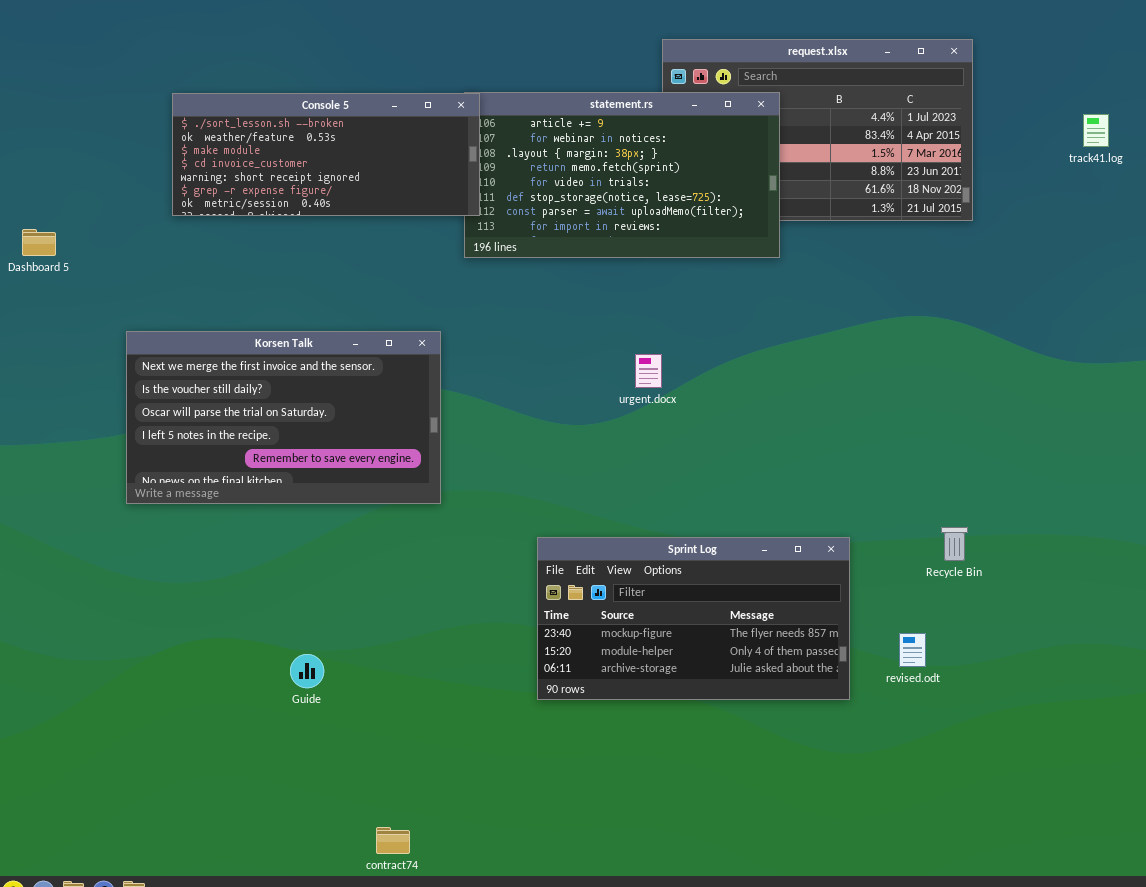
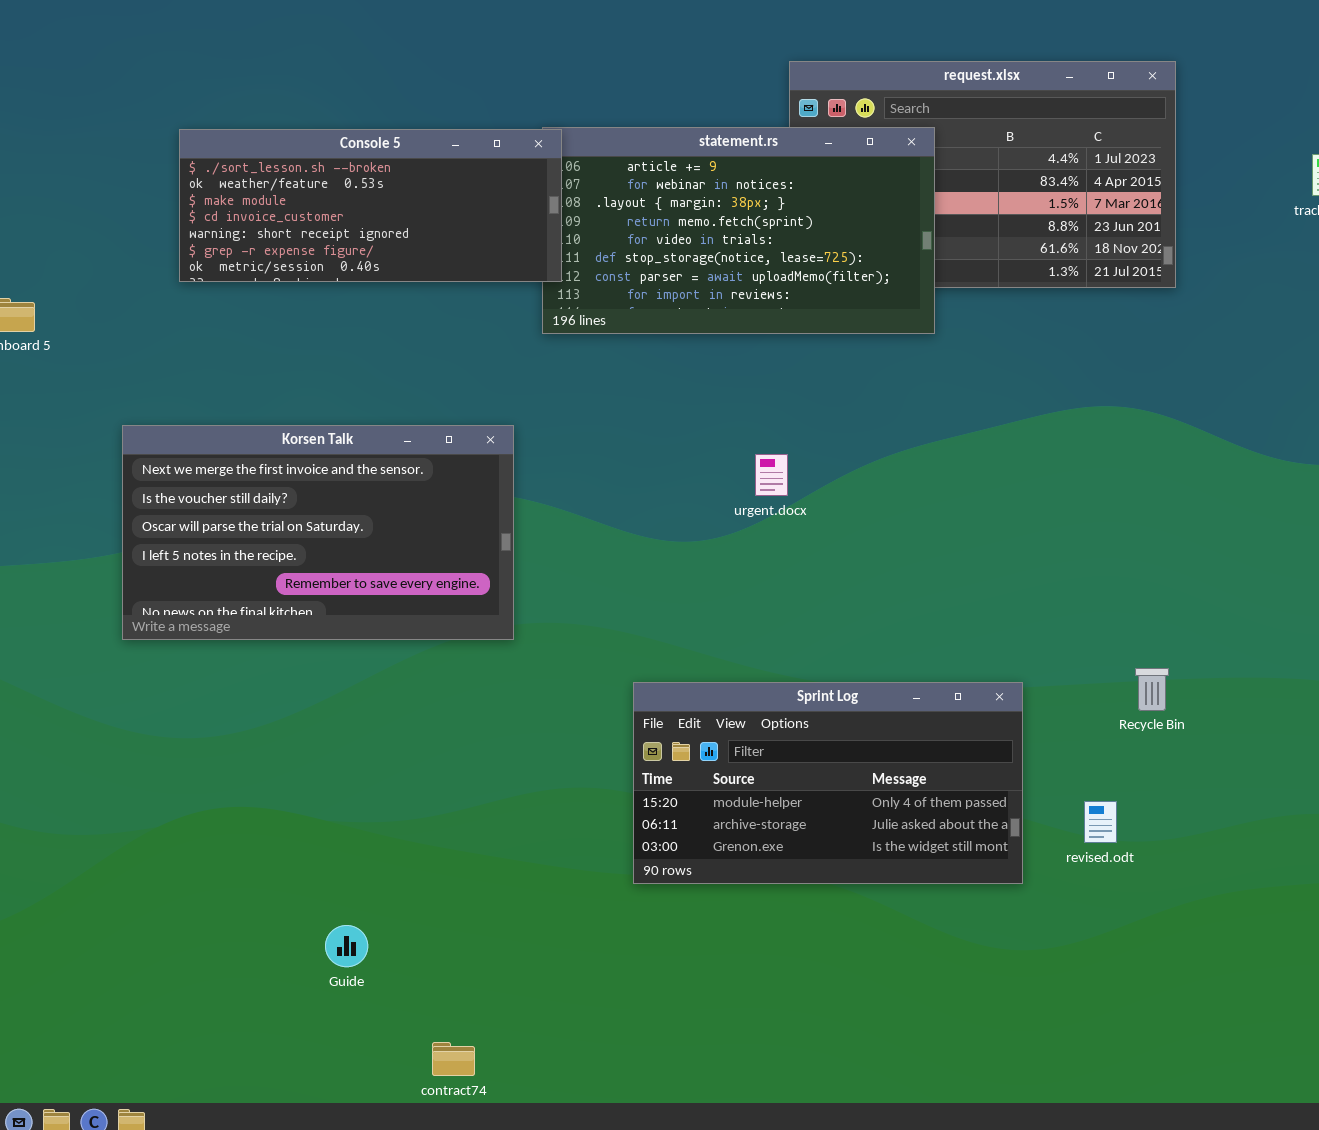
Sprint Log: [537,537,850,700] -> [633,682,1023,884], scrolled down 1 row
Guide: [290,654,324,688] -> [325,925,368,967], moved

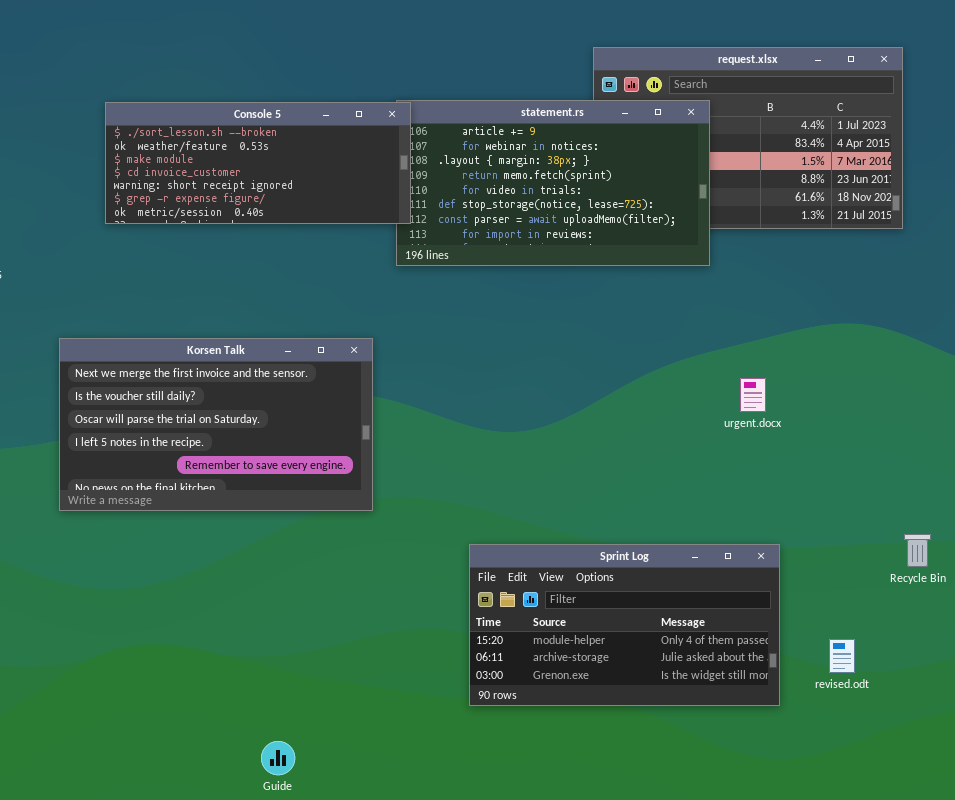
urgent.docx: [755,454,788,496] -> [740,378,766,412], moved
Recycle Bin: [1135,668,1169,711] -> [904,534,931,567], moved
Guide: [325,925,368,967] -> [261,741,295,775], moved

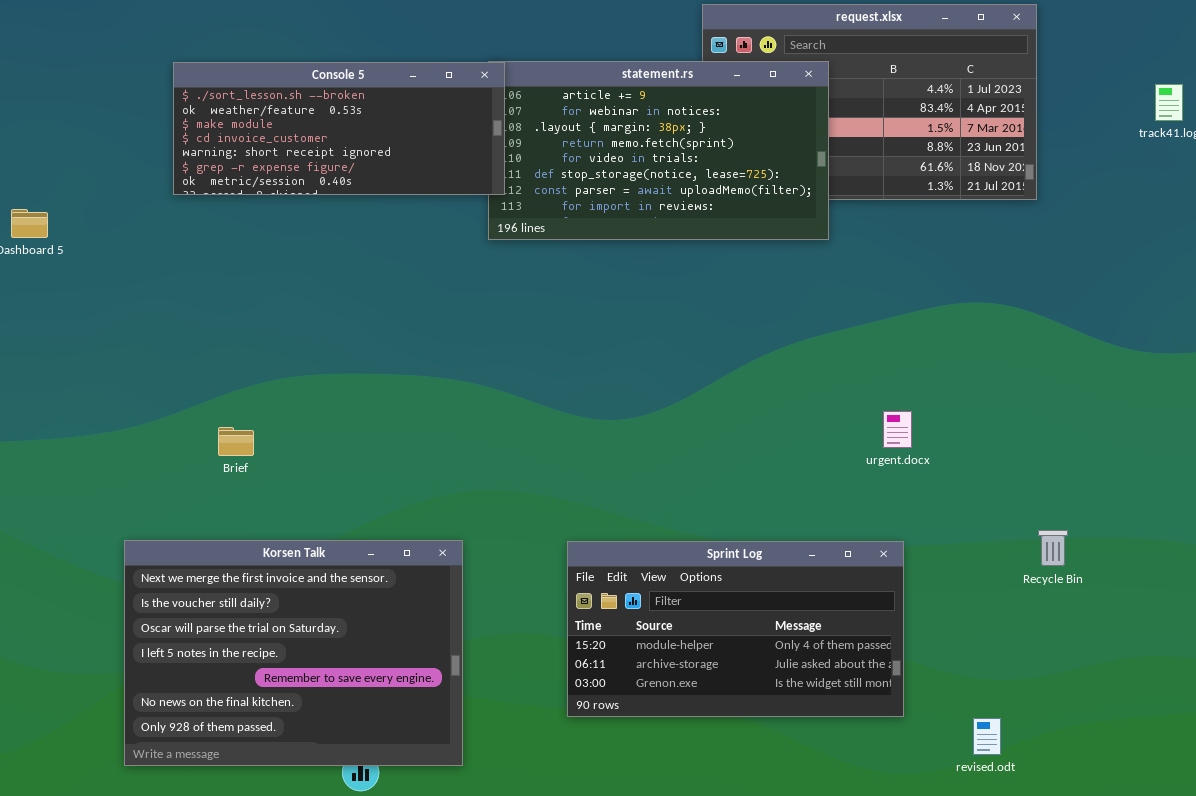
Korsen Talk: [59,338,373,511] -> [124,540,463,766], moved, resized
urgent.docx: [740,378,766,412] -> [883,411,912,448], moved
revised.odt: [829,639,855,673] -> [973,718,1001,755], moved

